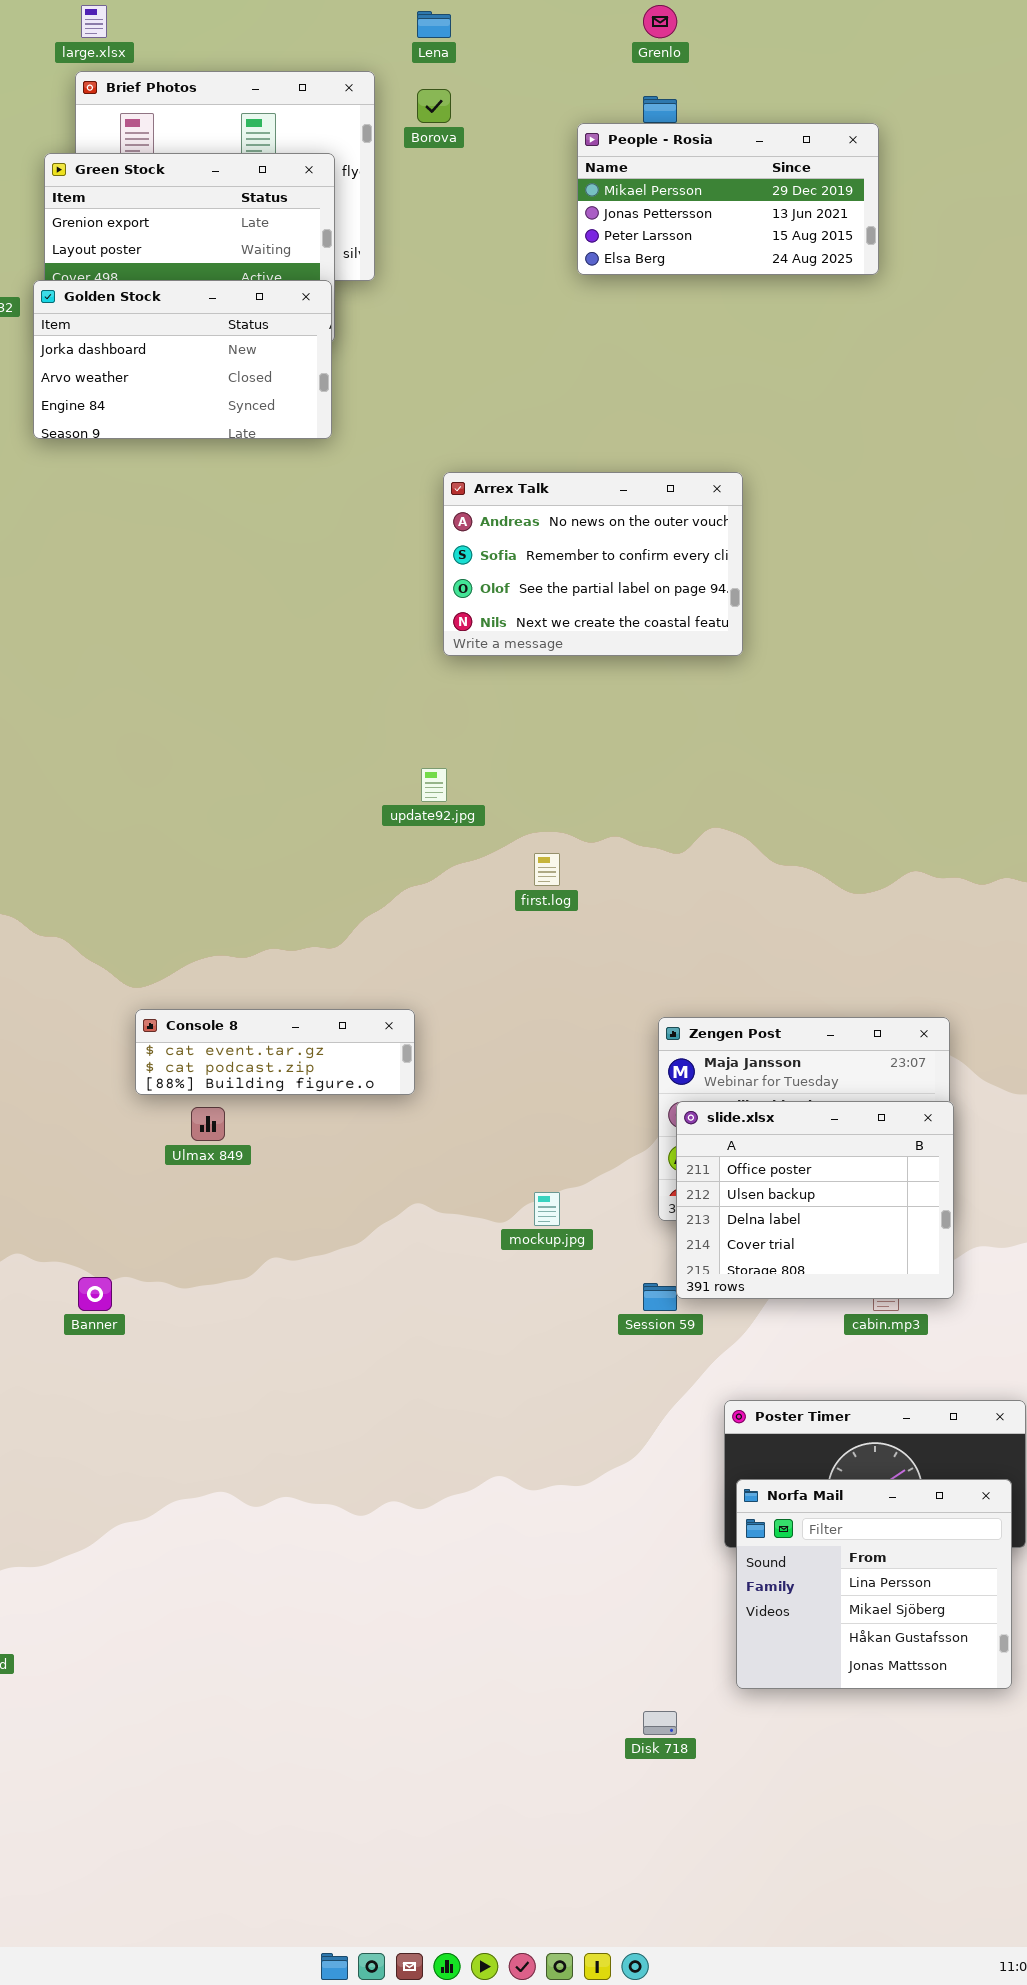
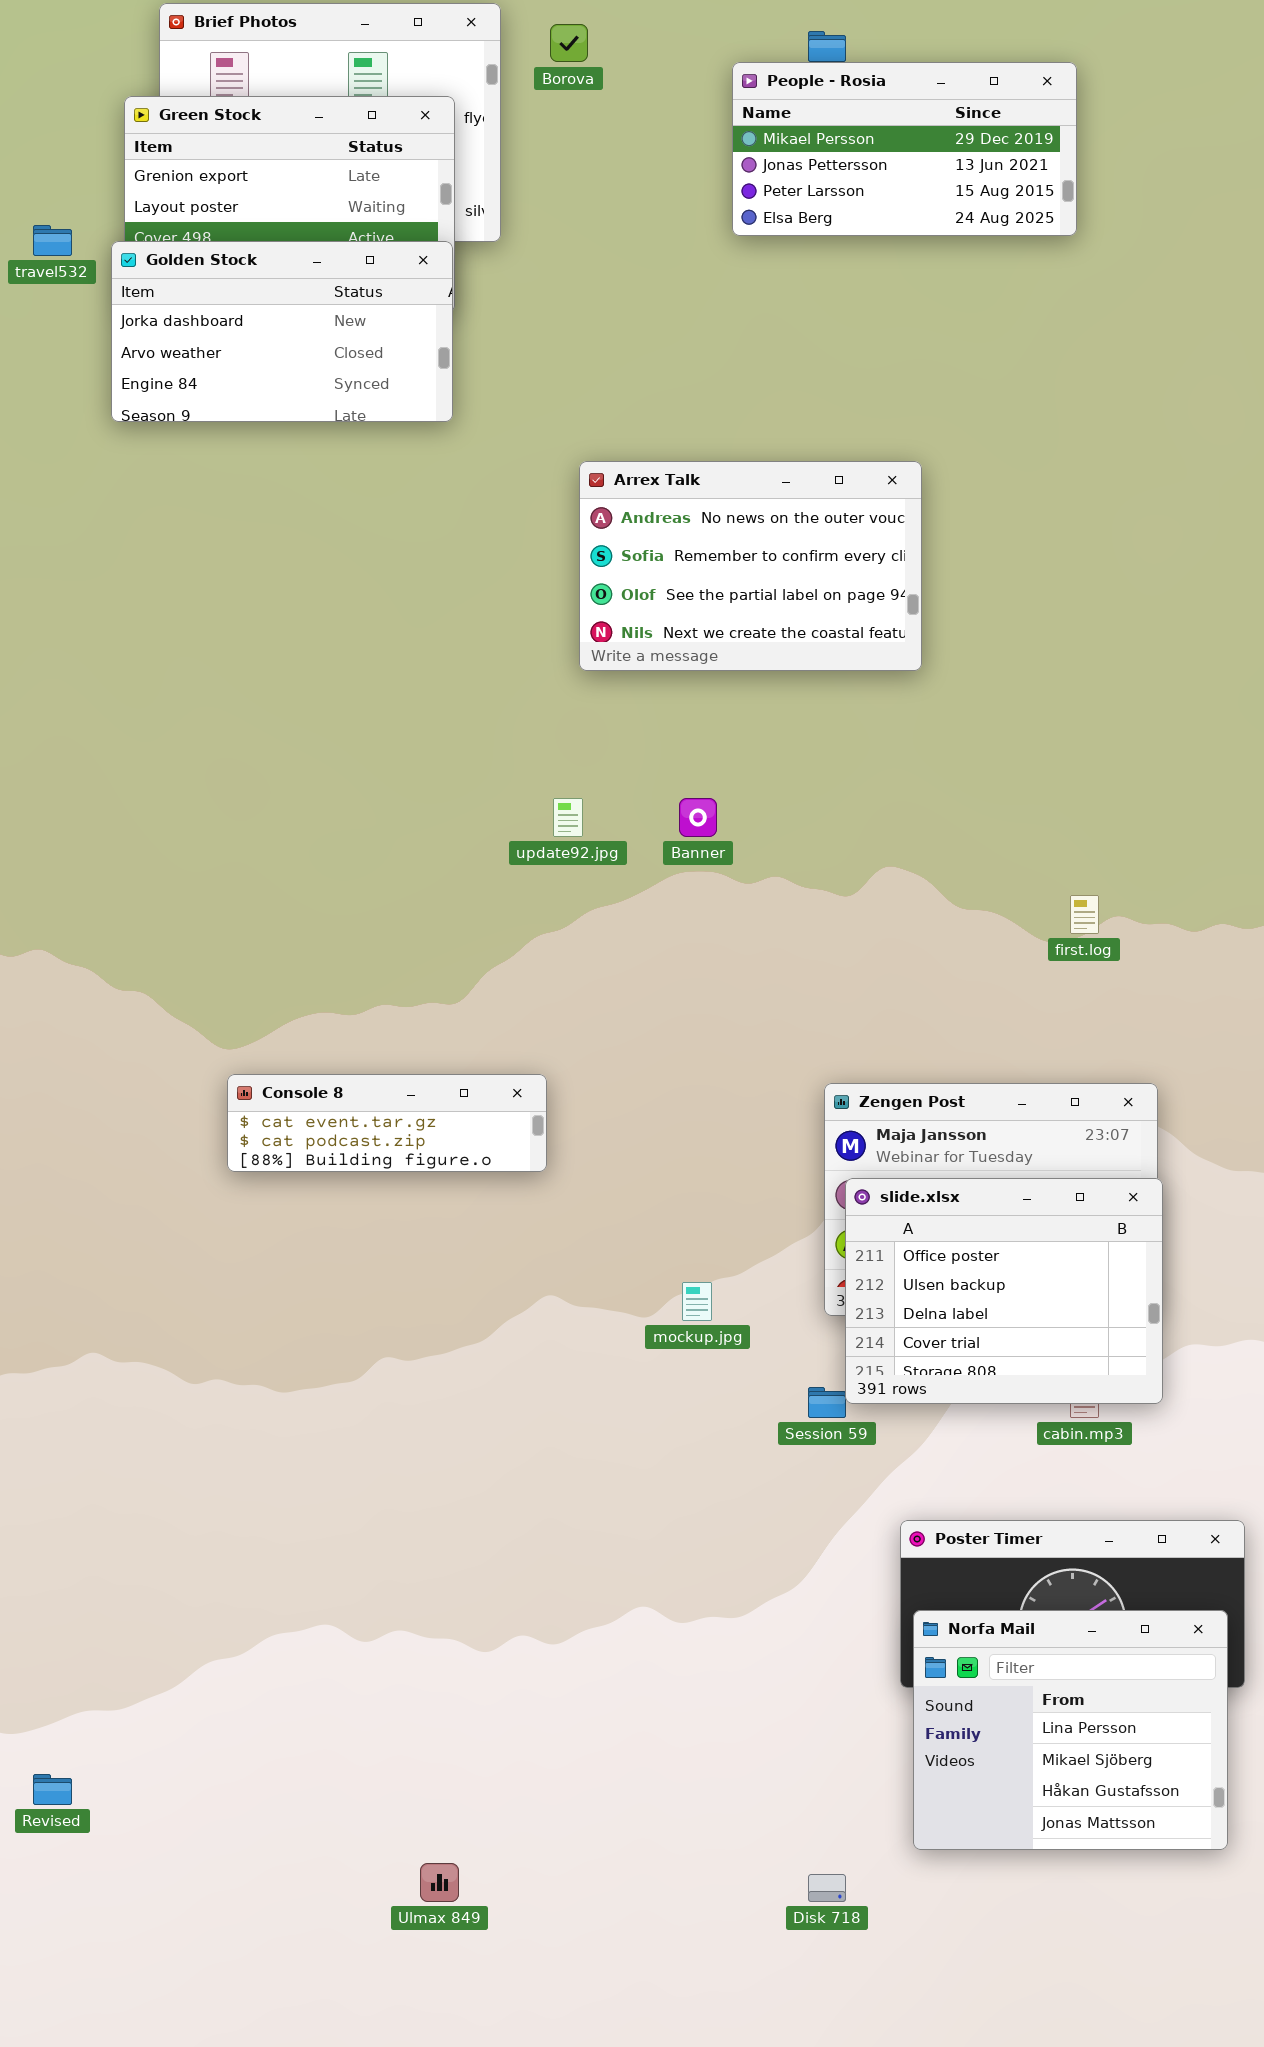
first.log: [534,853,560,886] -> [1070,895,1099,934], moved
Ulmax 849: [191,1107,225,1141] -> [420,1863,459,1902], moved
Banner: [78,1277,112,1311] -> [679,798,717,837], moved

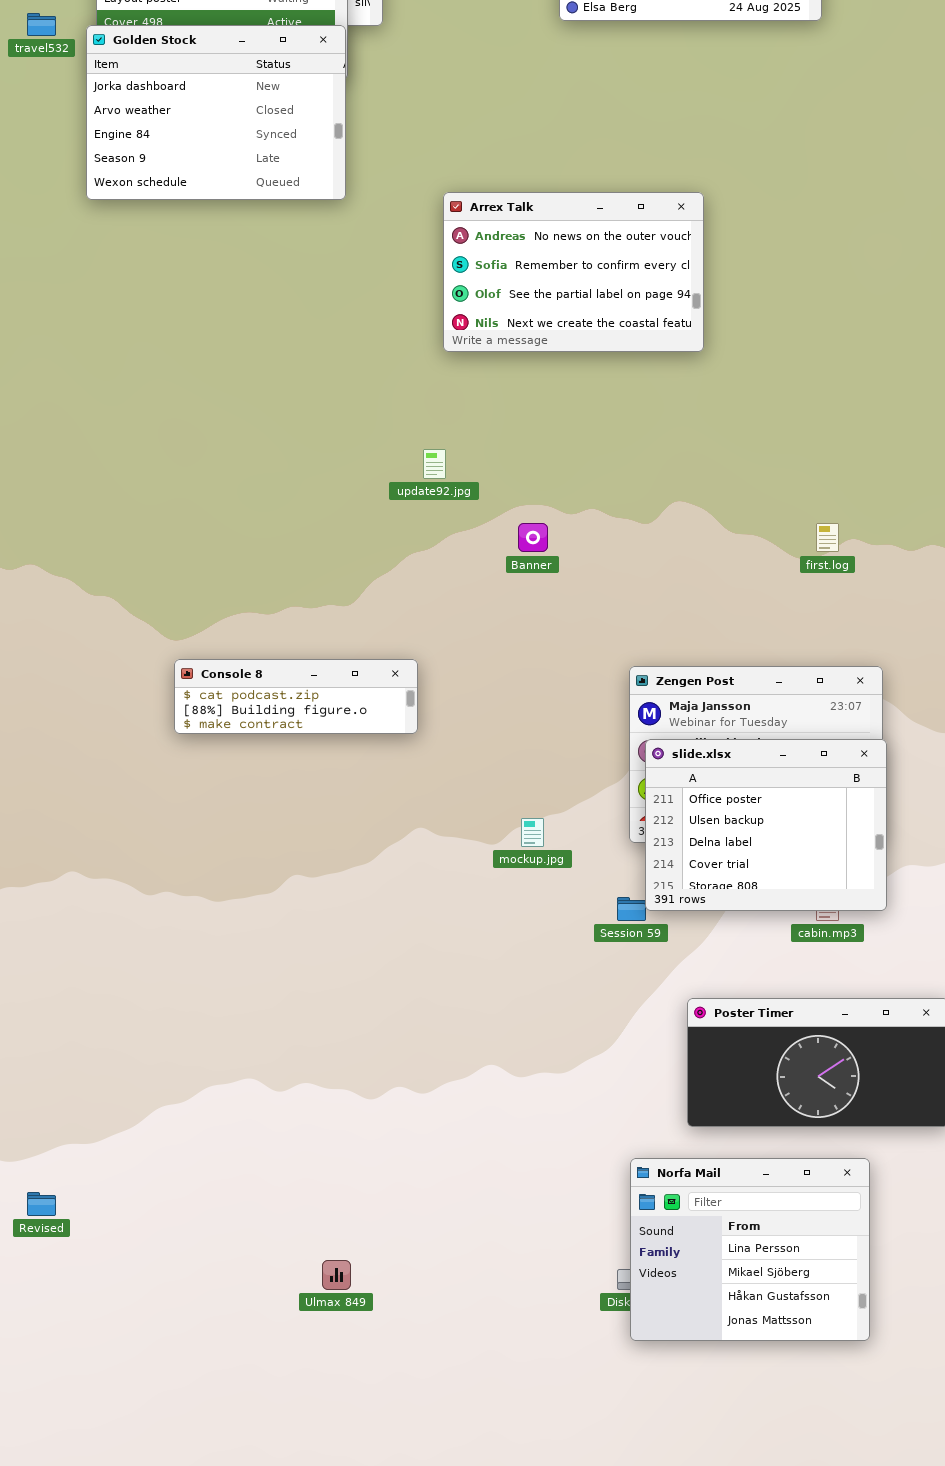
Golden Stock: [111,241,453,422] -> [86,25,346,200], resized
Banner: [679,798,717,837] -> [518,523,548,552], moved
Console 8: [227,1074,547,1172] -> [174,659,418,734], scrolled down 1 row
Norfa Mail: [913,1610,1228,1850] -> [630,1158,870,1341], moved

